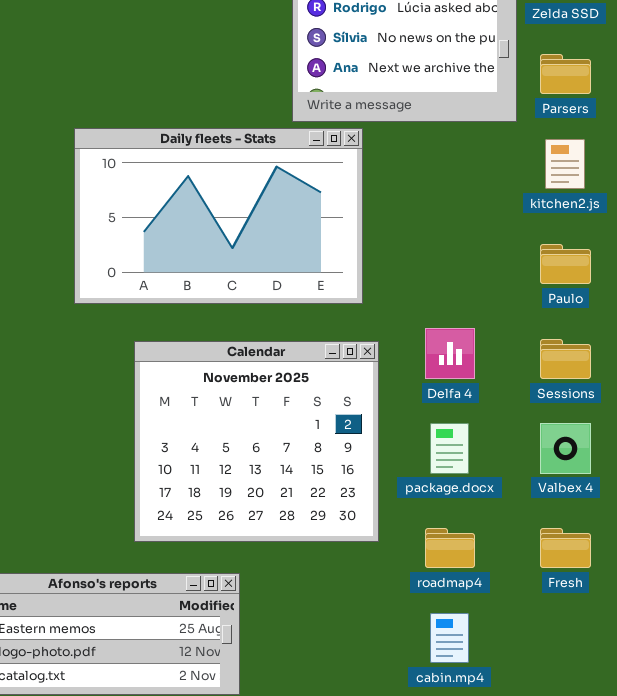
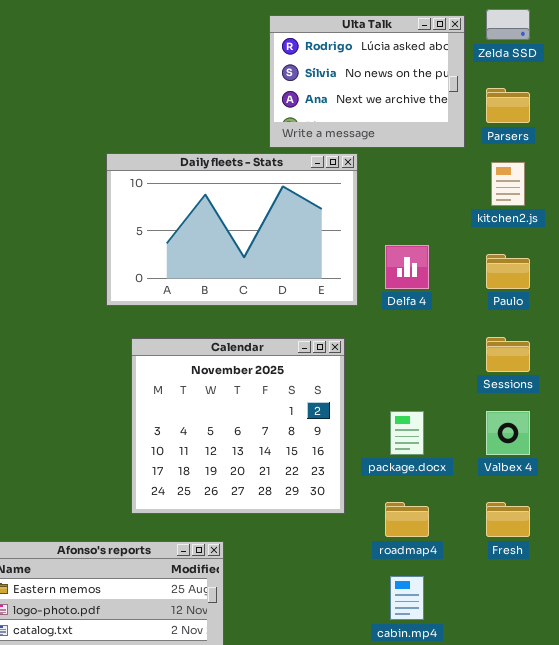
Daily fleets - Stats: [74,128,363,304] -> [106,153,358,306], moved
Delfa 4: [425,328,475,379] -> [385,245,429,289], moved

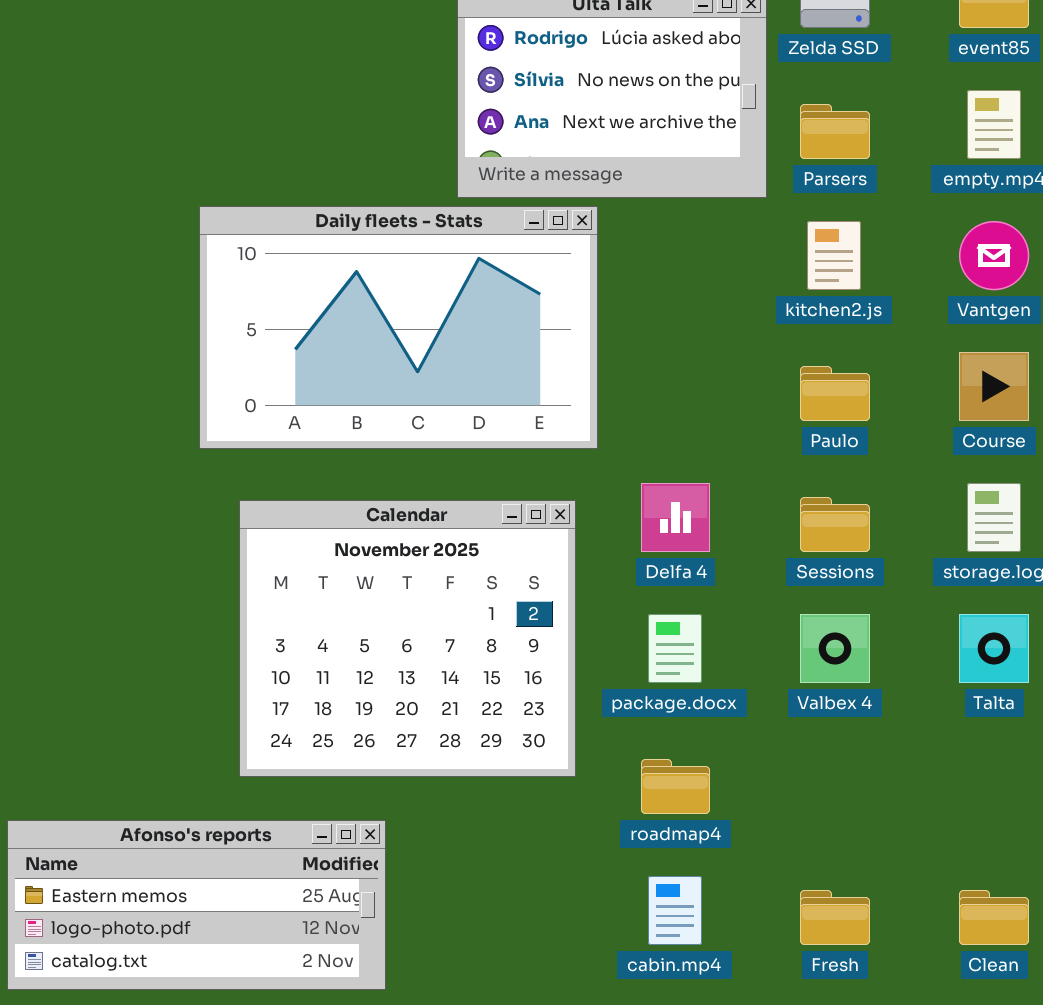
Delfa 4: [385,245,429,289] -> [641,483,710,552], moved
Fresh: [486,502,530,537] -> [800,890,870,945], moved

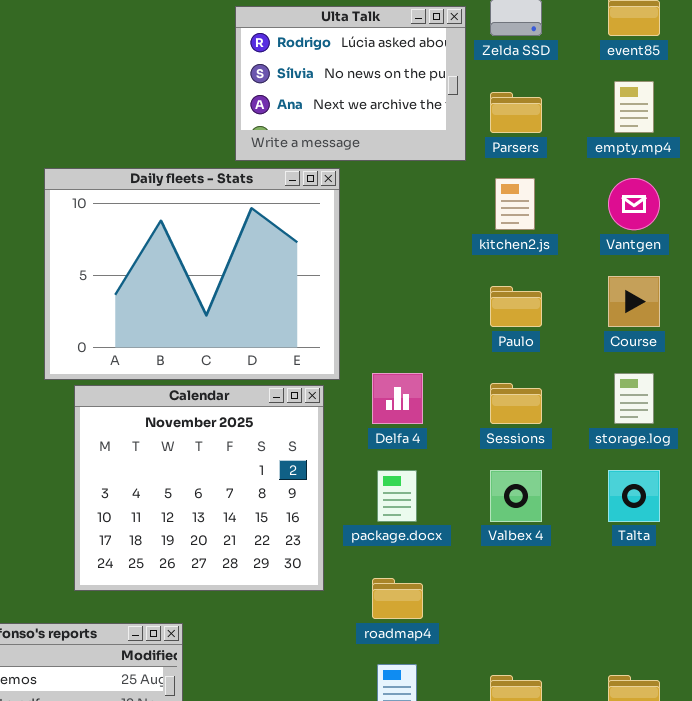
Daily fleets - Stats: [199,206,598,449] -> [44,168,340,380], resized

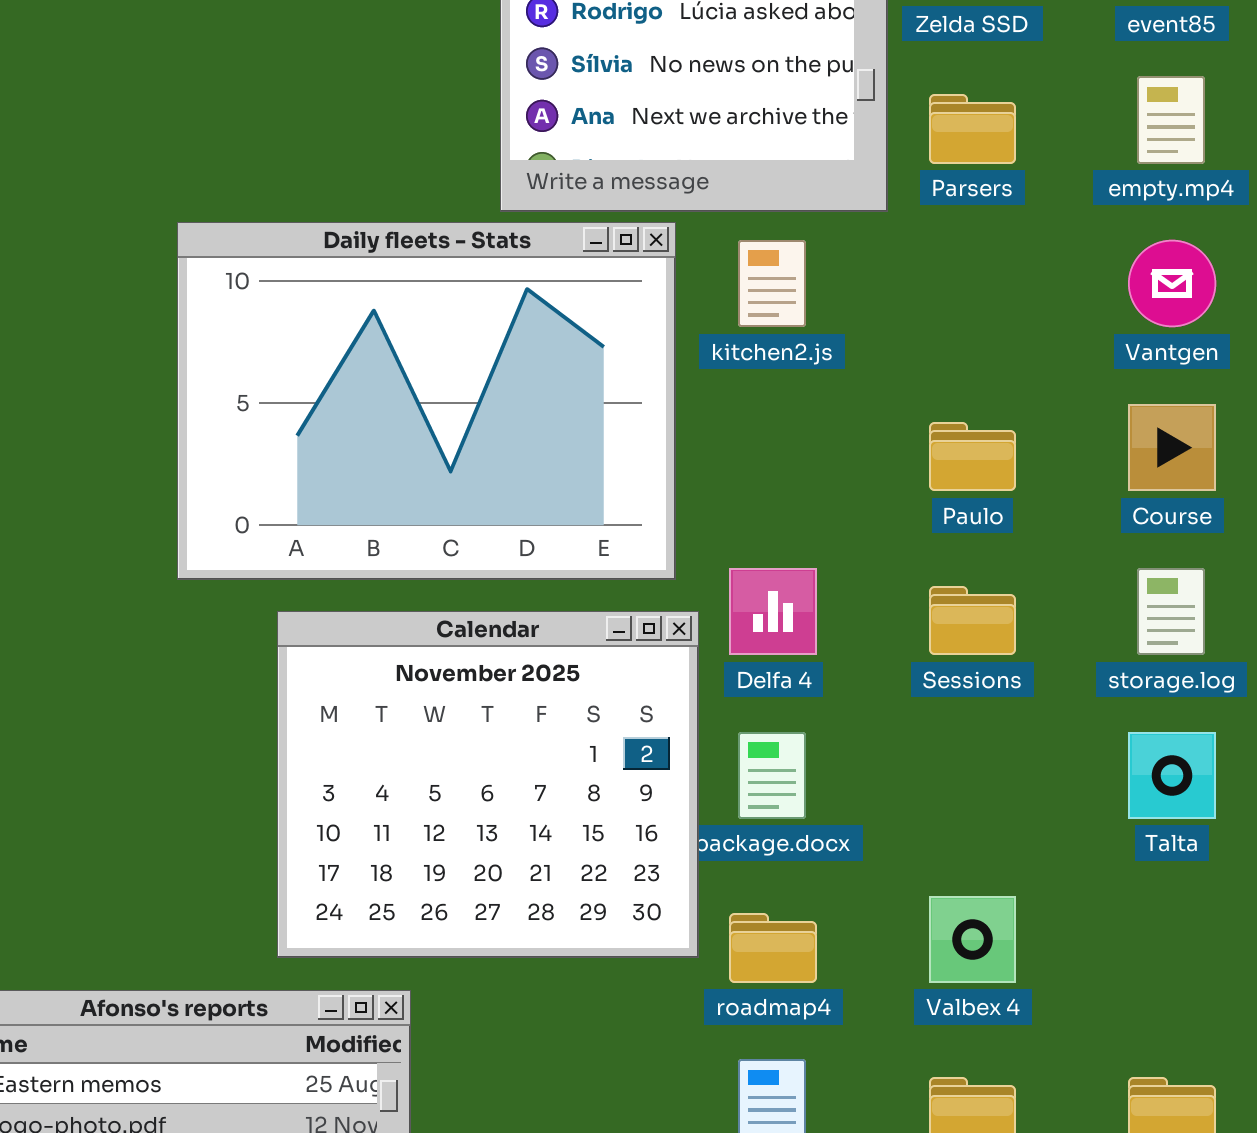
kitchen2.js: [495,178,535,230] -> [738,240,806,327], moved
Calendar: [74,385,324,591] -> [277,611,699,958], moved
Valbex 4: [490,470,542,522] -> [929,896,1016,983], moved

